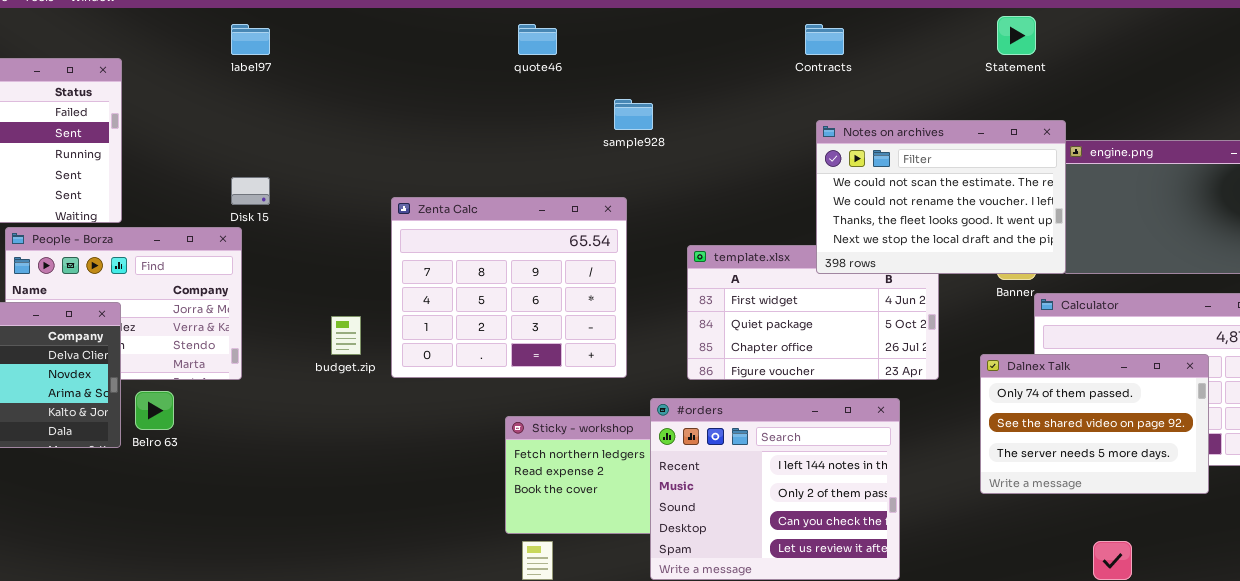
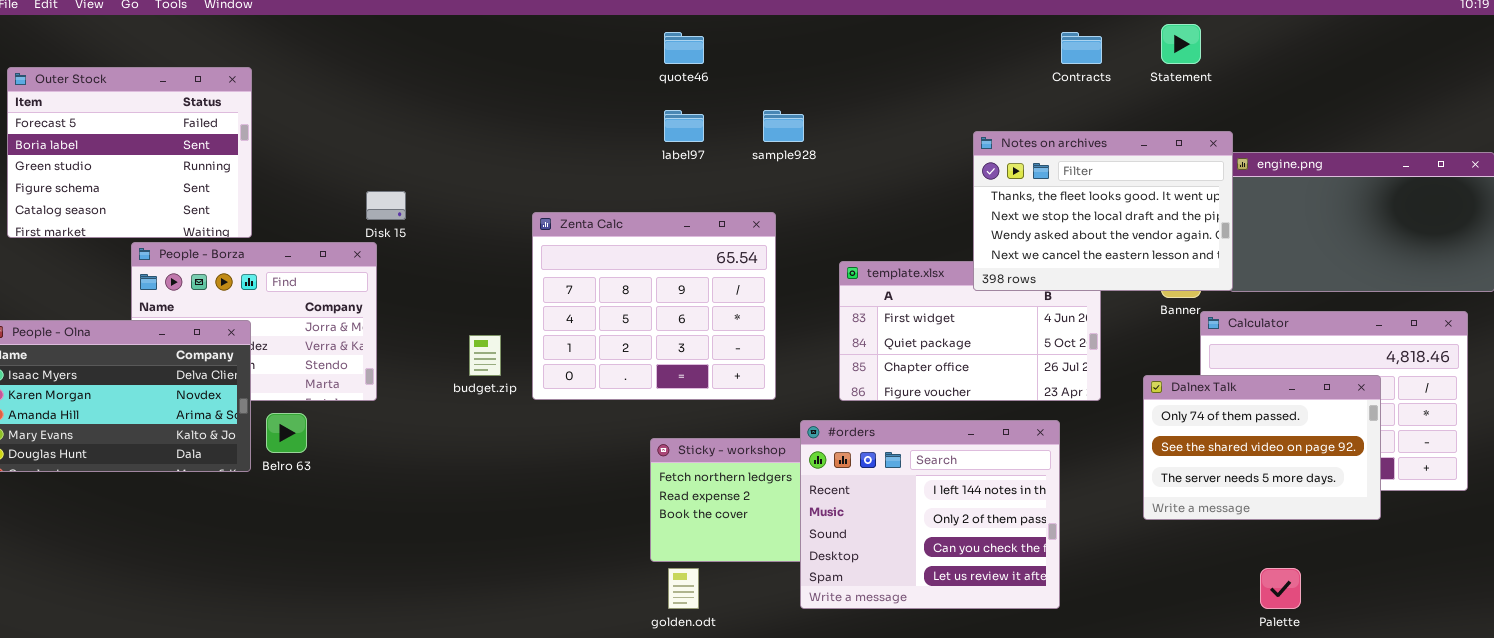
label97: [231,24,270,55] -> [664,110,704,142], moved
Contracts: [805,24,844,55] -> [1061,32,1102,64], moved
Notes on archives: [816,120,1066,274] -> [973,131,1233,291], scrolled down 2 rows

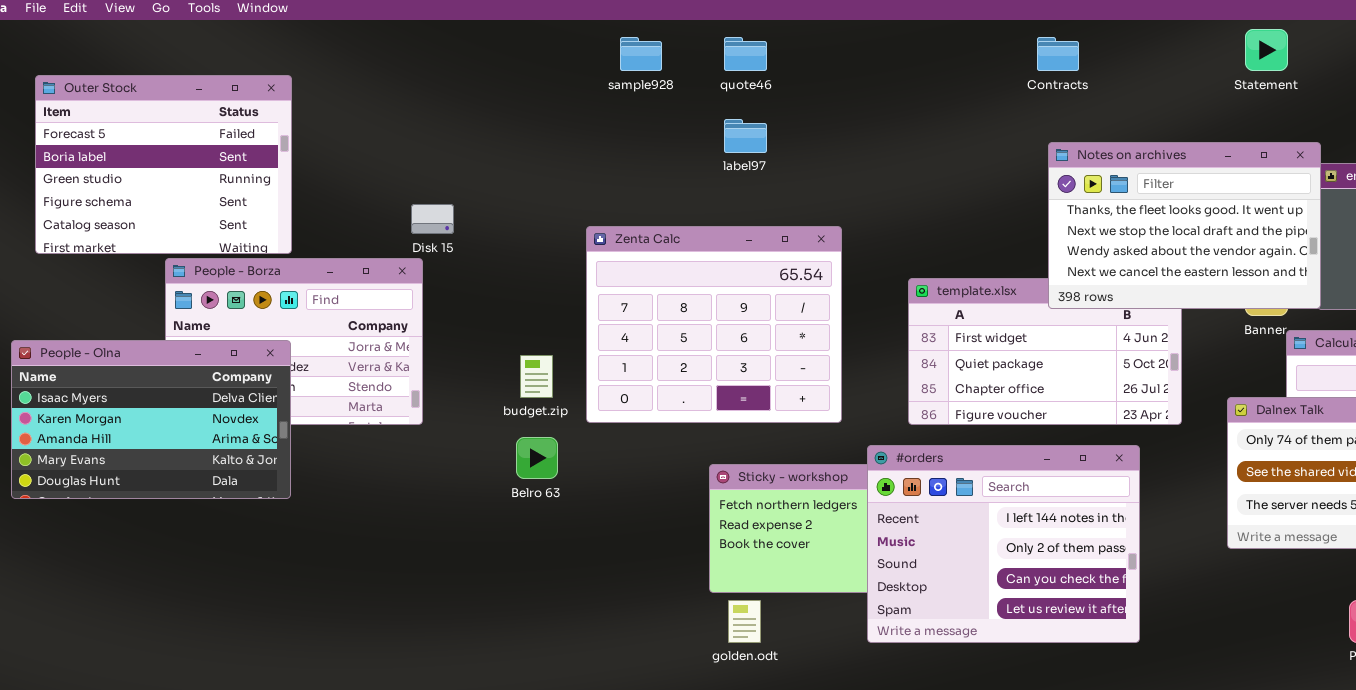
Contracts: [1061,32,1102,64] -> [1037,37,1079,71], moved
sample928: [763,110,804,142] -> [620,37,662,71], moved
Belro 63: [266,413,307,453] -> [516,437,558,479], moved

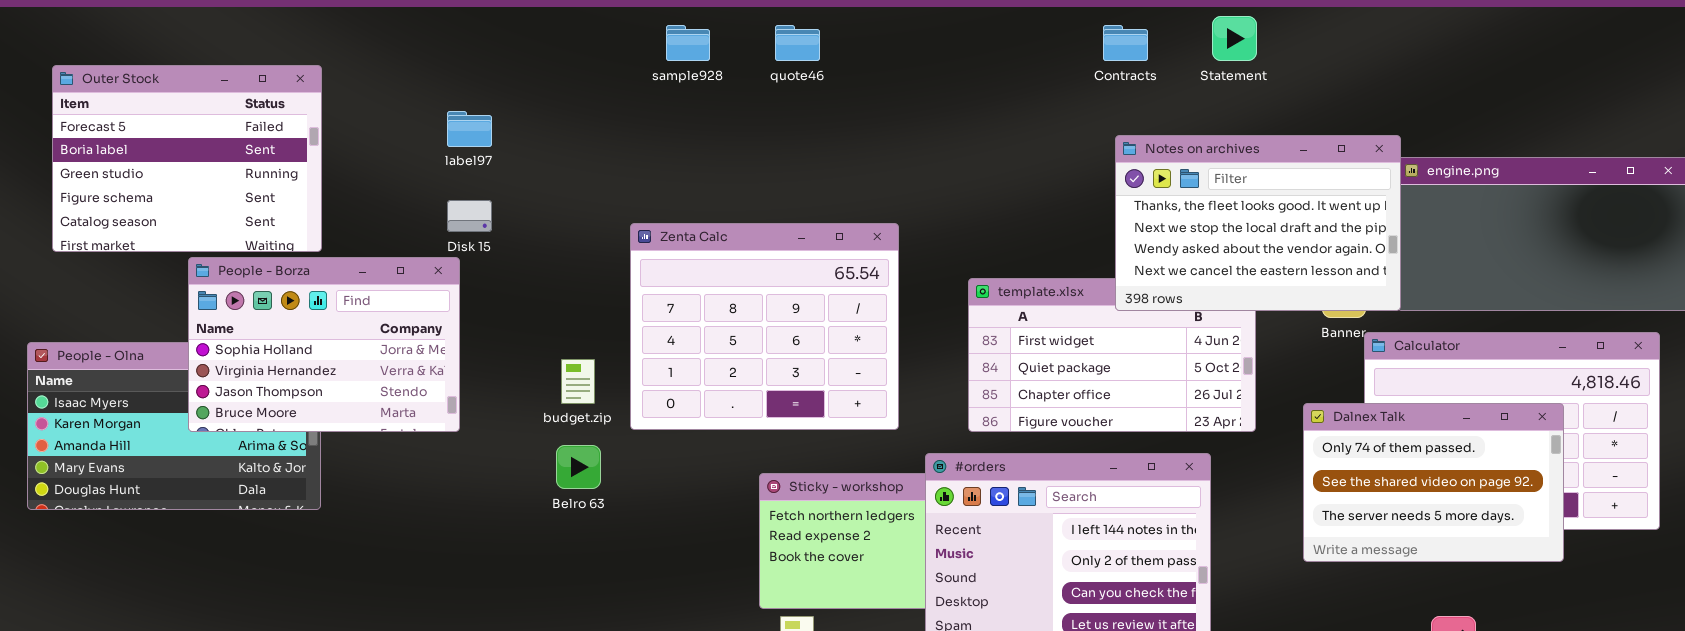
Statement: [1245,29,1288,71] -> [1212,16,1257,61], moved
label97: [724,119,767,153] -> [447,111,492,147], moved
People - Borza: [165,258,423,425] -> [188,257,460,432], raised

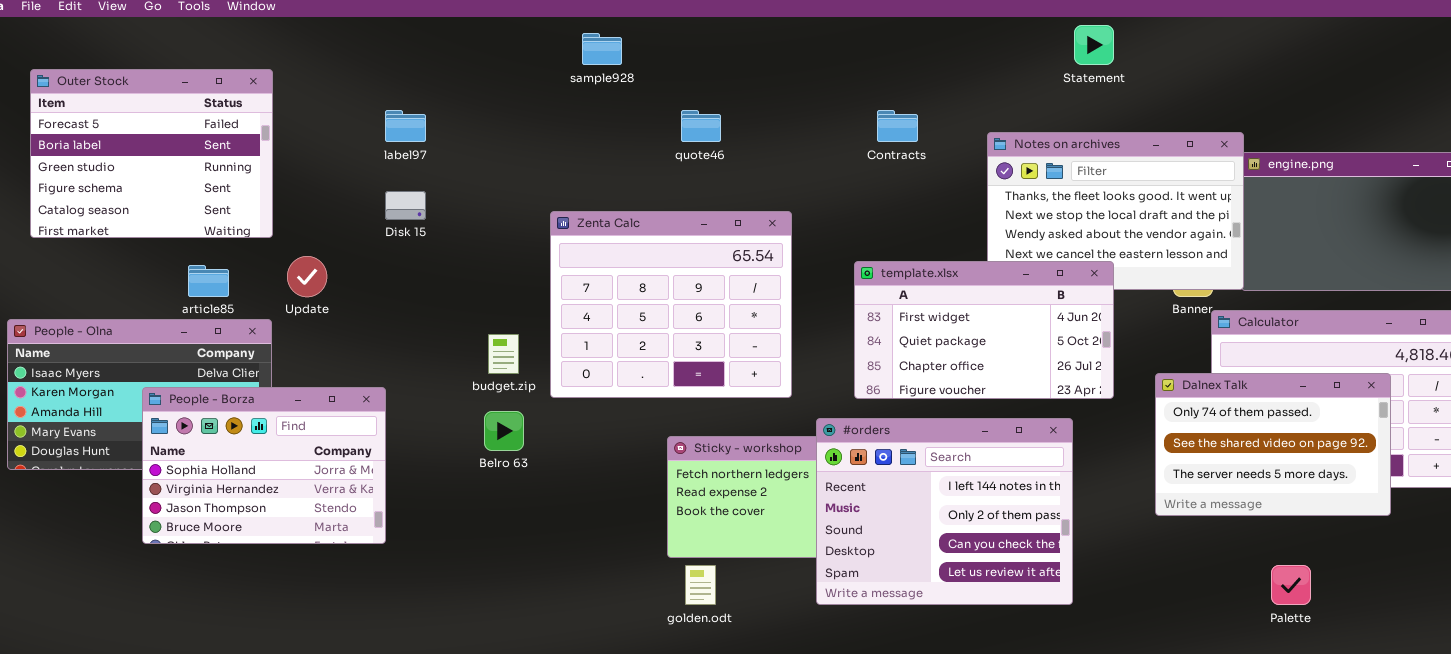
quote46: [775,25,820,61] -> [681,110,721,142], moved
Contracts: [1103,25,1148,61] -> [877,110,918,142], moved
People - Borza: [188,257,460,432] -> [142,387,386,544], moved
template.xlsx: [968,278,1256,432] -> [854,261,1114,399], raised

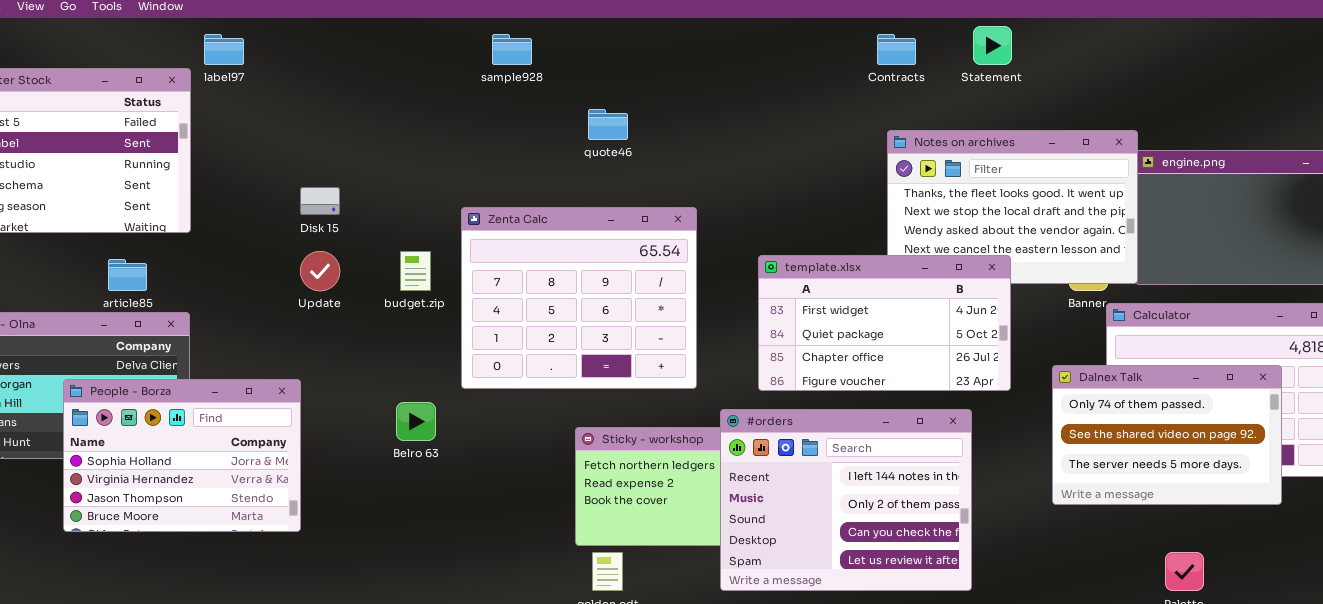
label97: [385,110,426,142] -> [204,34,244,65], moved
Contracts: [877,110,918,142] -> [877,34,916,65], moved
Update: [287,256,327,297] -> [300,251,340,291], moved
budget.zip: [488,334,519,374] -> [400,251,431,291], moved

